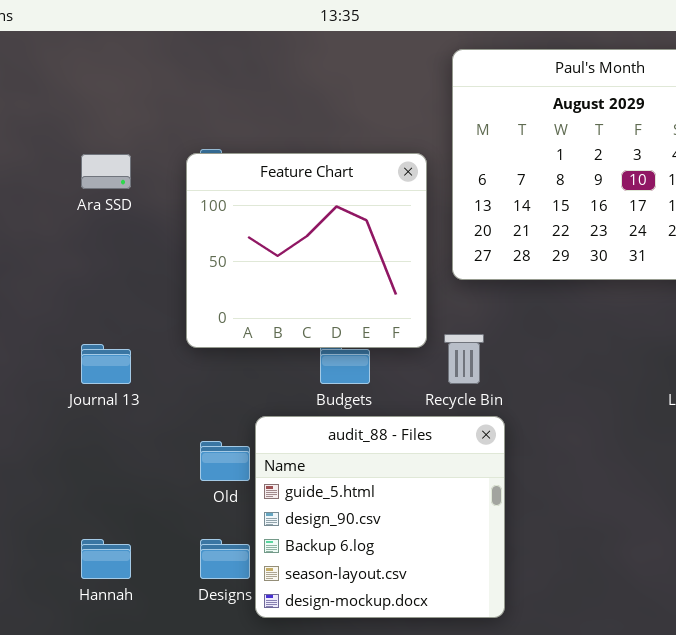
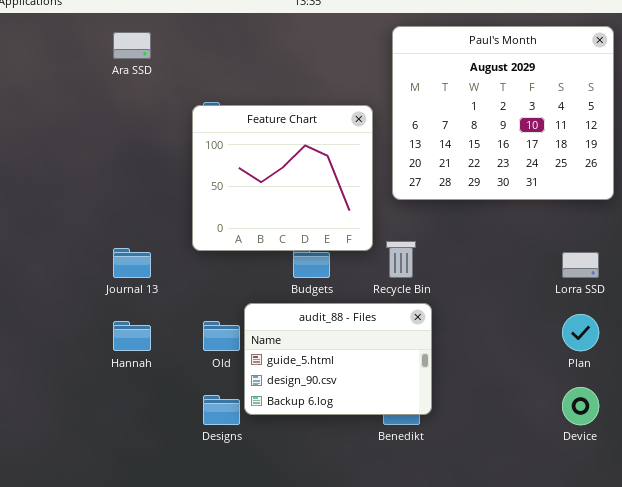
Ara SSD: [81,154,131,189] -> [113,32,151,59], moved
audit_88 - Files: [255,416,505,618] -> [244,303,432,415], resized
Hannah: [81,539,131,579] -> [113,321,151,351], moved

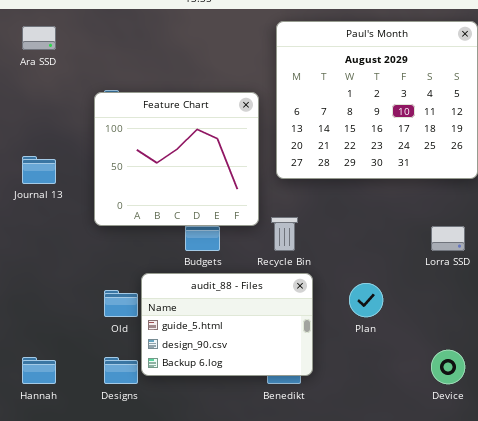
Journal 13: [113,248,151,278] -> [22,156,56,184], moved
Plan: [562,314,599,351] -> [349,283,383,317], moved
Hannah: [113,321,151,351] -> [22,357,56,384], moved

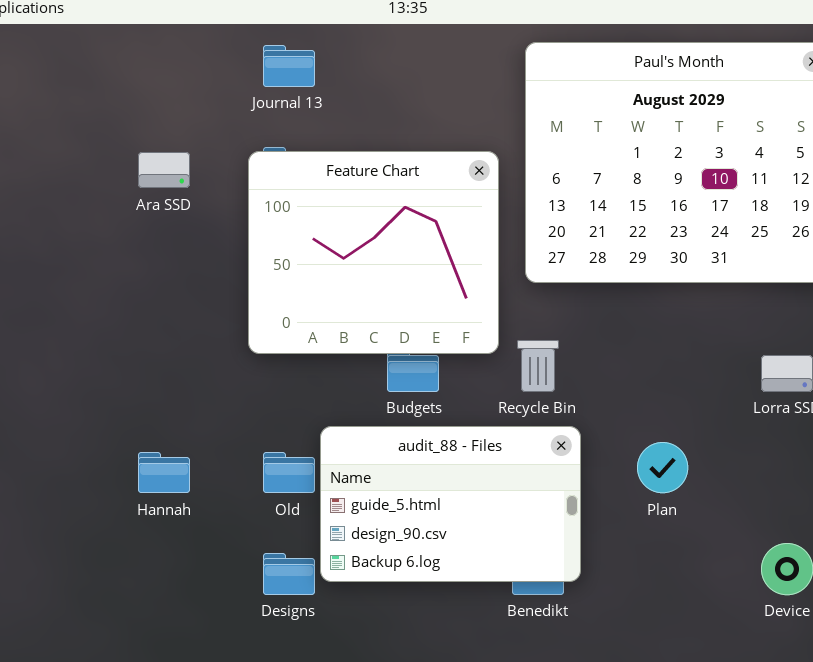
Ara SSD: [22,26,56,50] -> [138,152,190,188], moved
Journal 13: [22,156,56,184] -> [263,45,315,87], moved
Hannah: [22,357,56,384] -> [138,452,190,493], moved

